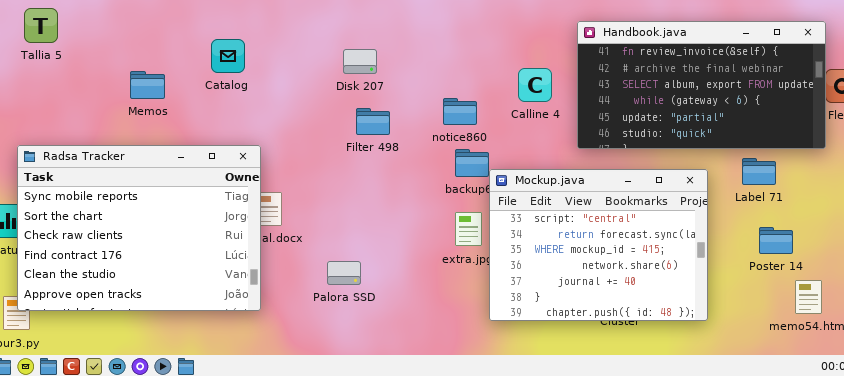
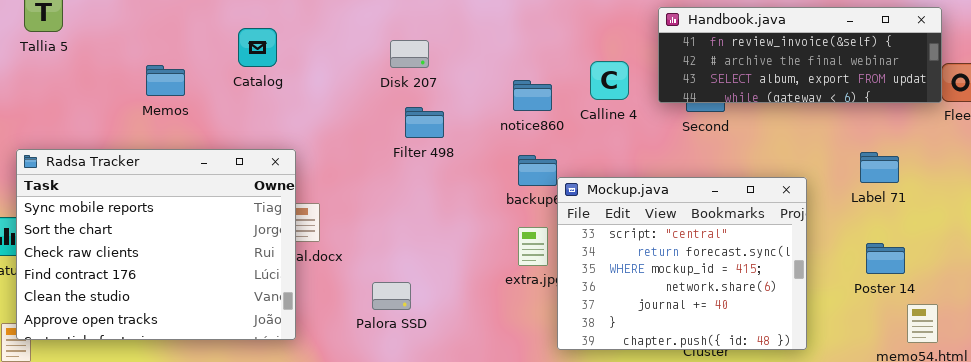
Handbook.java: [577,21,826,149] -> [658,7,942,103], resized
notice860: [443,98,477,125] -> [513,80,552,111], moved
Label 71: [742,158,776,185] -> [860,152,899,183], moved

